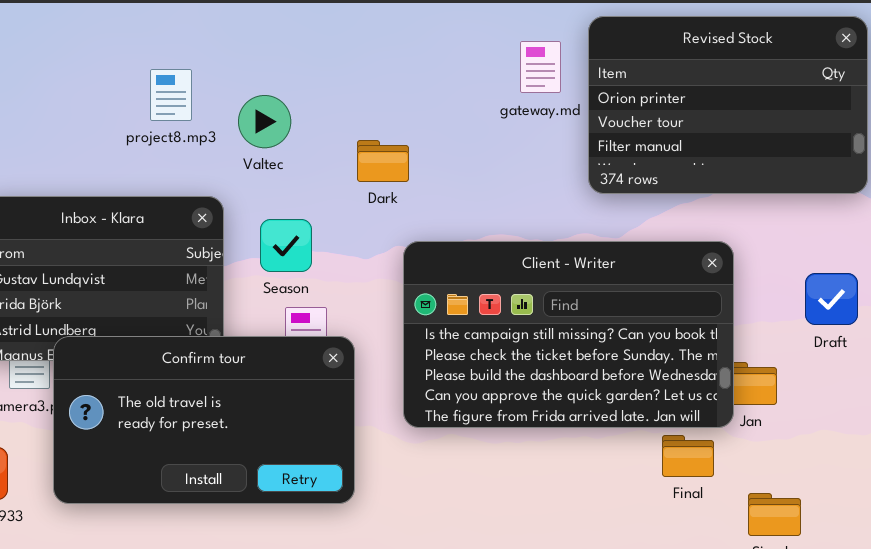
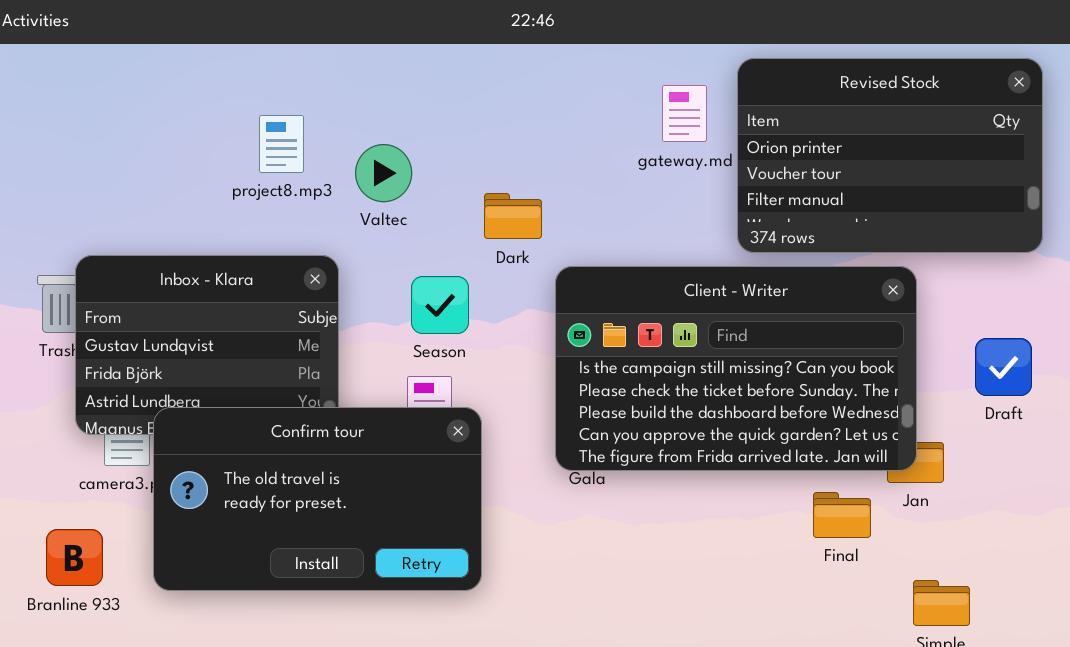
Season: [260,219,312,272] -> [411,276,469,334], moved
Client - Writer: [403,241,734,428] -> [555,266,917,471], moved
Final: [662,435,714,477] -> [813,492,871,538], moved

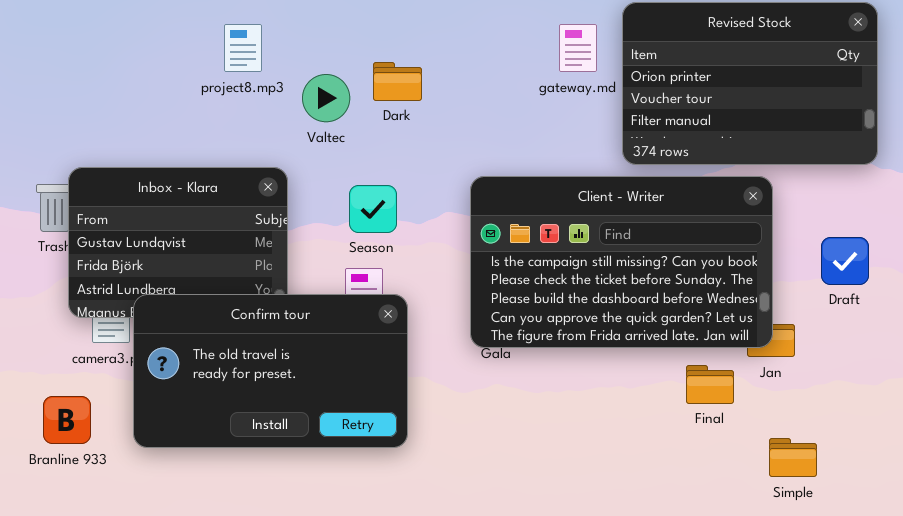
project8.mp3: [259,115,304,173] -> [224,24,262,72], moved
Dark: [484,193,542,239] -> [373,62,422,101], moved

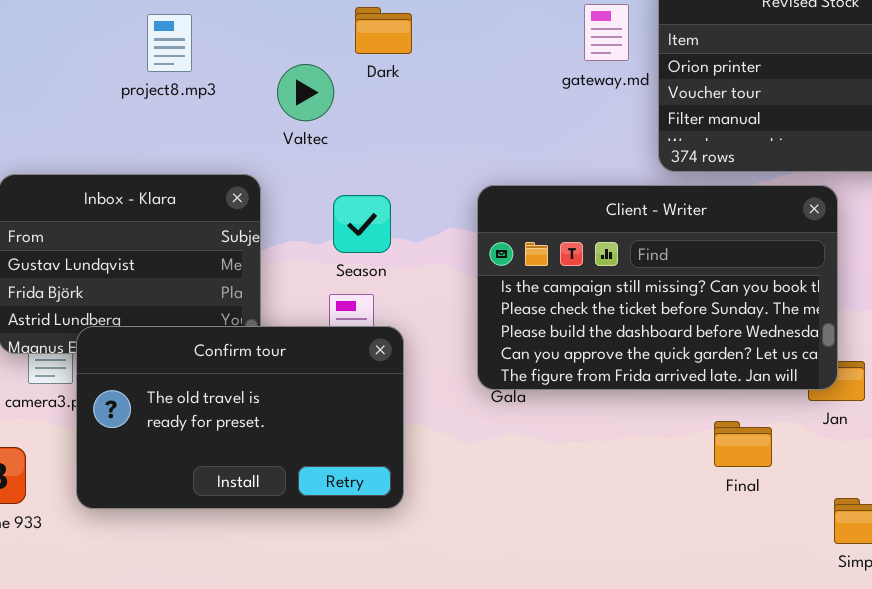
project8.mp3: [224,24,262,72] -> [147,14,192,72], moved
Dark: [373,62,422,101] -> [355,7,412,54], moved
Final: [686,365,734,404] -> [714,421,772,467], moved

